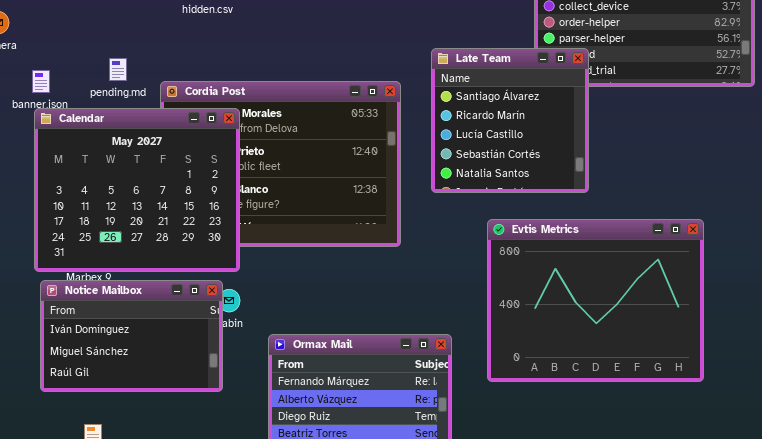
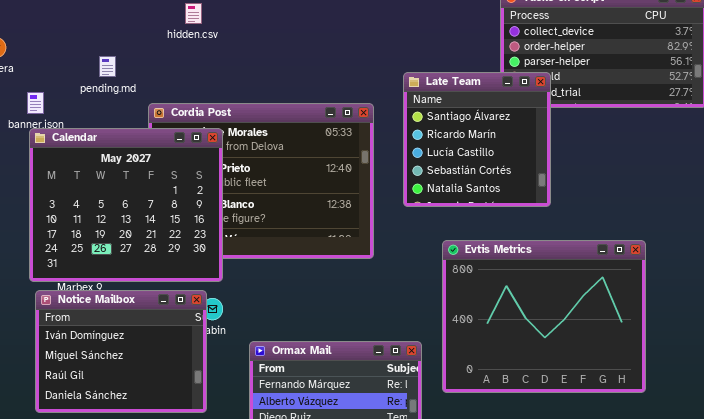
pending.md: [109,58,127,81] -> [99,56,116,77], moved
Evtis Metrics: [487,219,704,382] -> [442,240,646,393], moved
Notice Mailbox: [40,280,223,392] -> [35,290,207,413], resized

